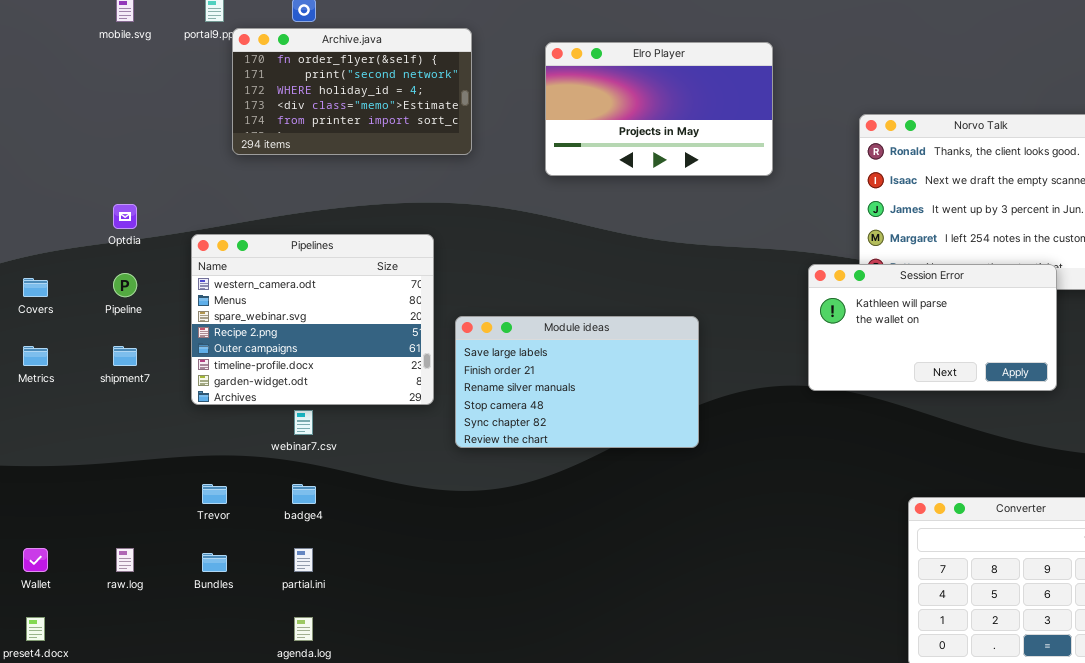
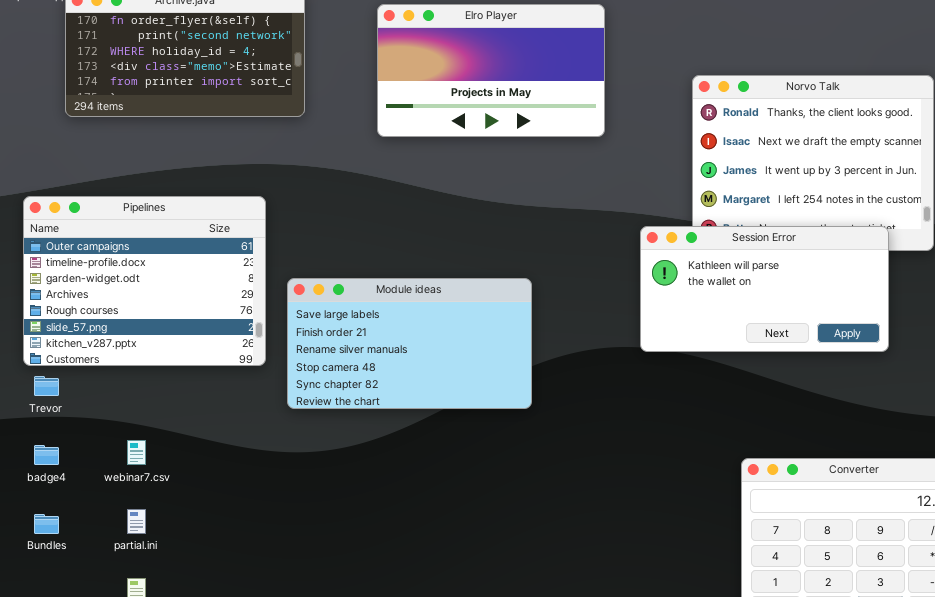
Pipelines: [191,234,434,405] -> [23,196,266,366], scrolled down 4 rows
webinar7.csv: [294,410,313,435] -> [127,440,146,465], moved
Trevor: [202,484,227,504] -> [34,376,59,396], moved
badge4: [292,484,316,504] -> [34,445,59,465], moved

